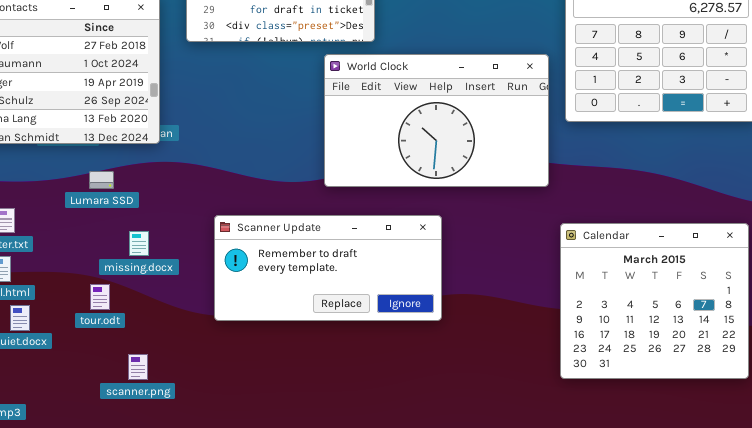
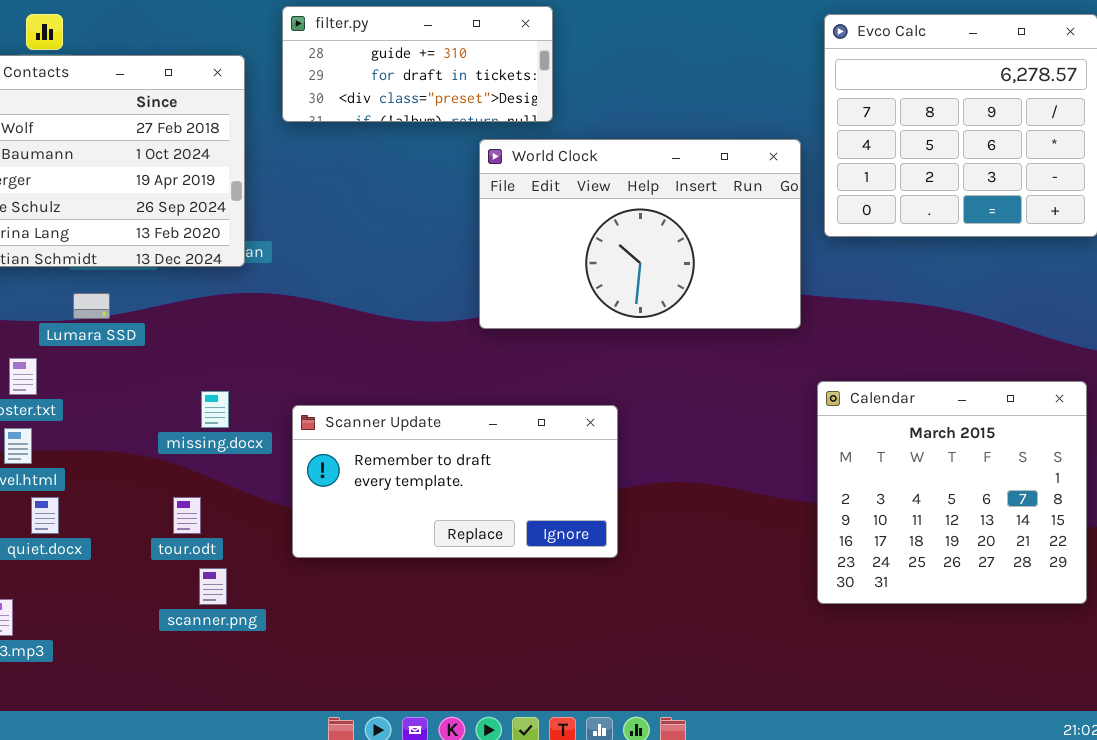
Lumara SSD: [89,171,114,189] -> [73,293,110,319], moved
Scanner Update: [214,215,442,321] -> [292,405,618,558], moved
tour.odt: [90,284,110,310] -> [173,497,201,534], moved

